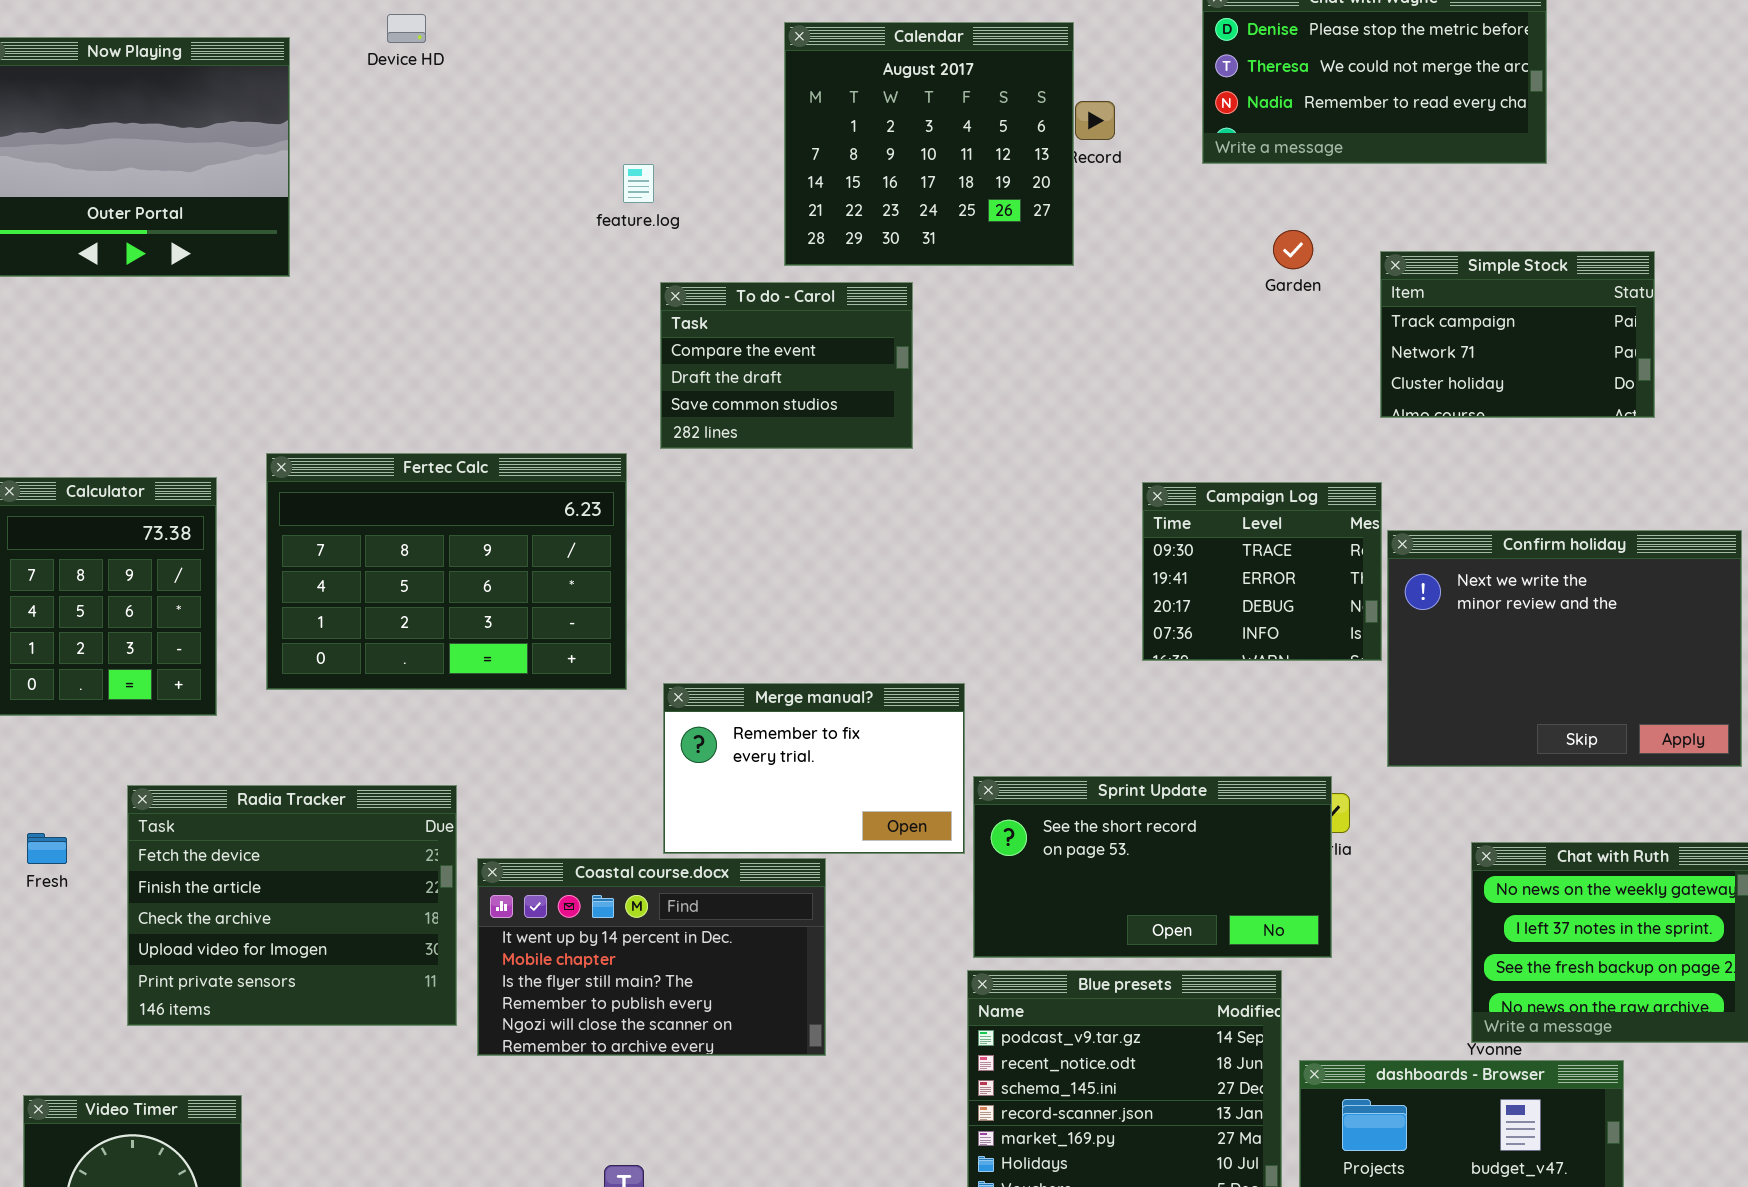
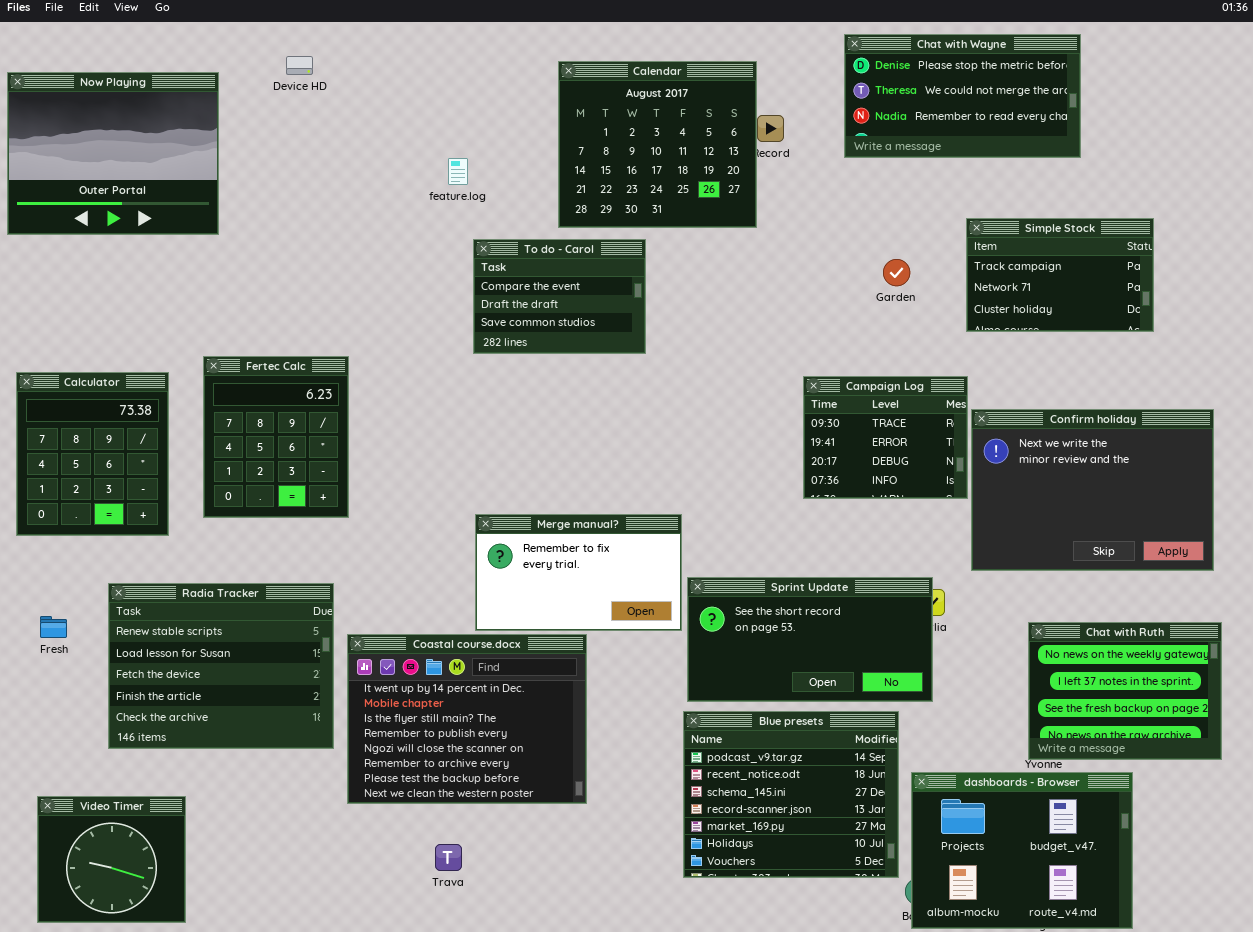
Garden: [1273,230,1313,269] -> [883,259,910,286], moved
Fertec Calc: [266,453,627,690] -> [203,356,349,518], resized
Radia Tracker: [127,785,457,1026] -> [108,583,334,749], scrolled up 2 rows
Coastal course.docx: [477,858,826,1056] -> [347,634,587,804], resized

